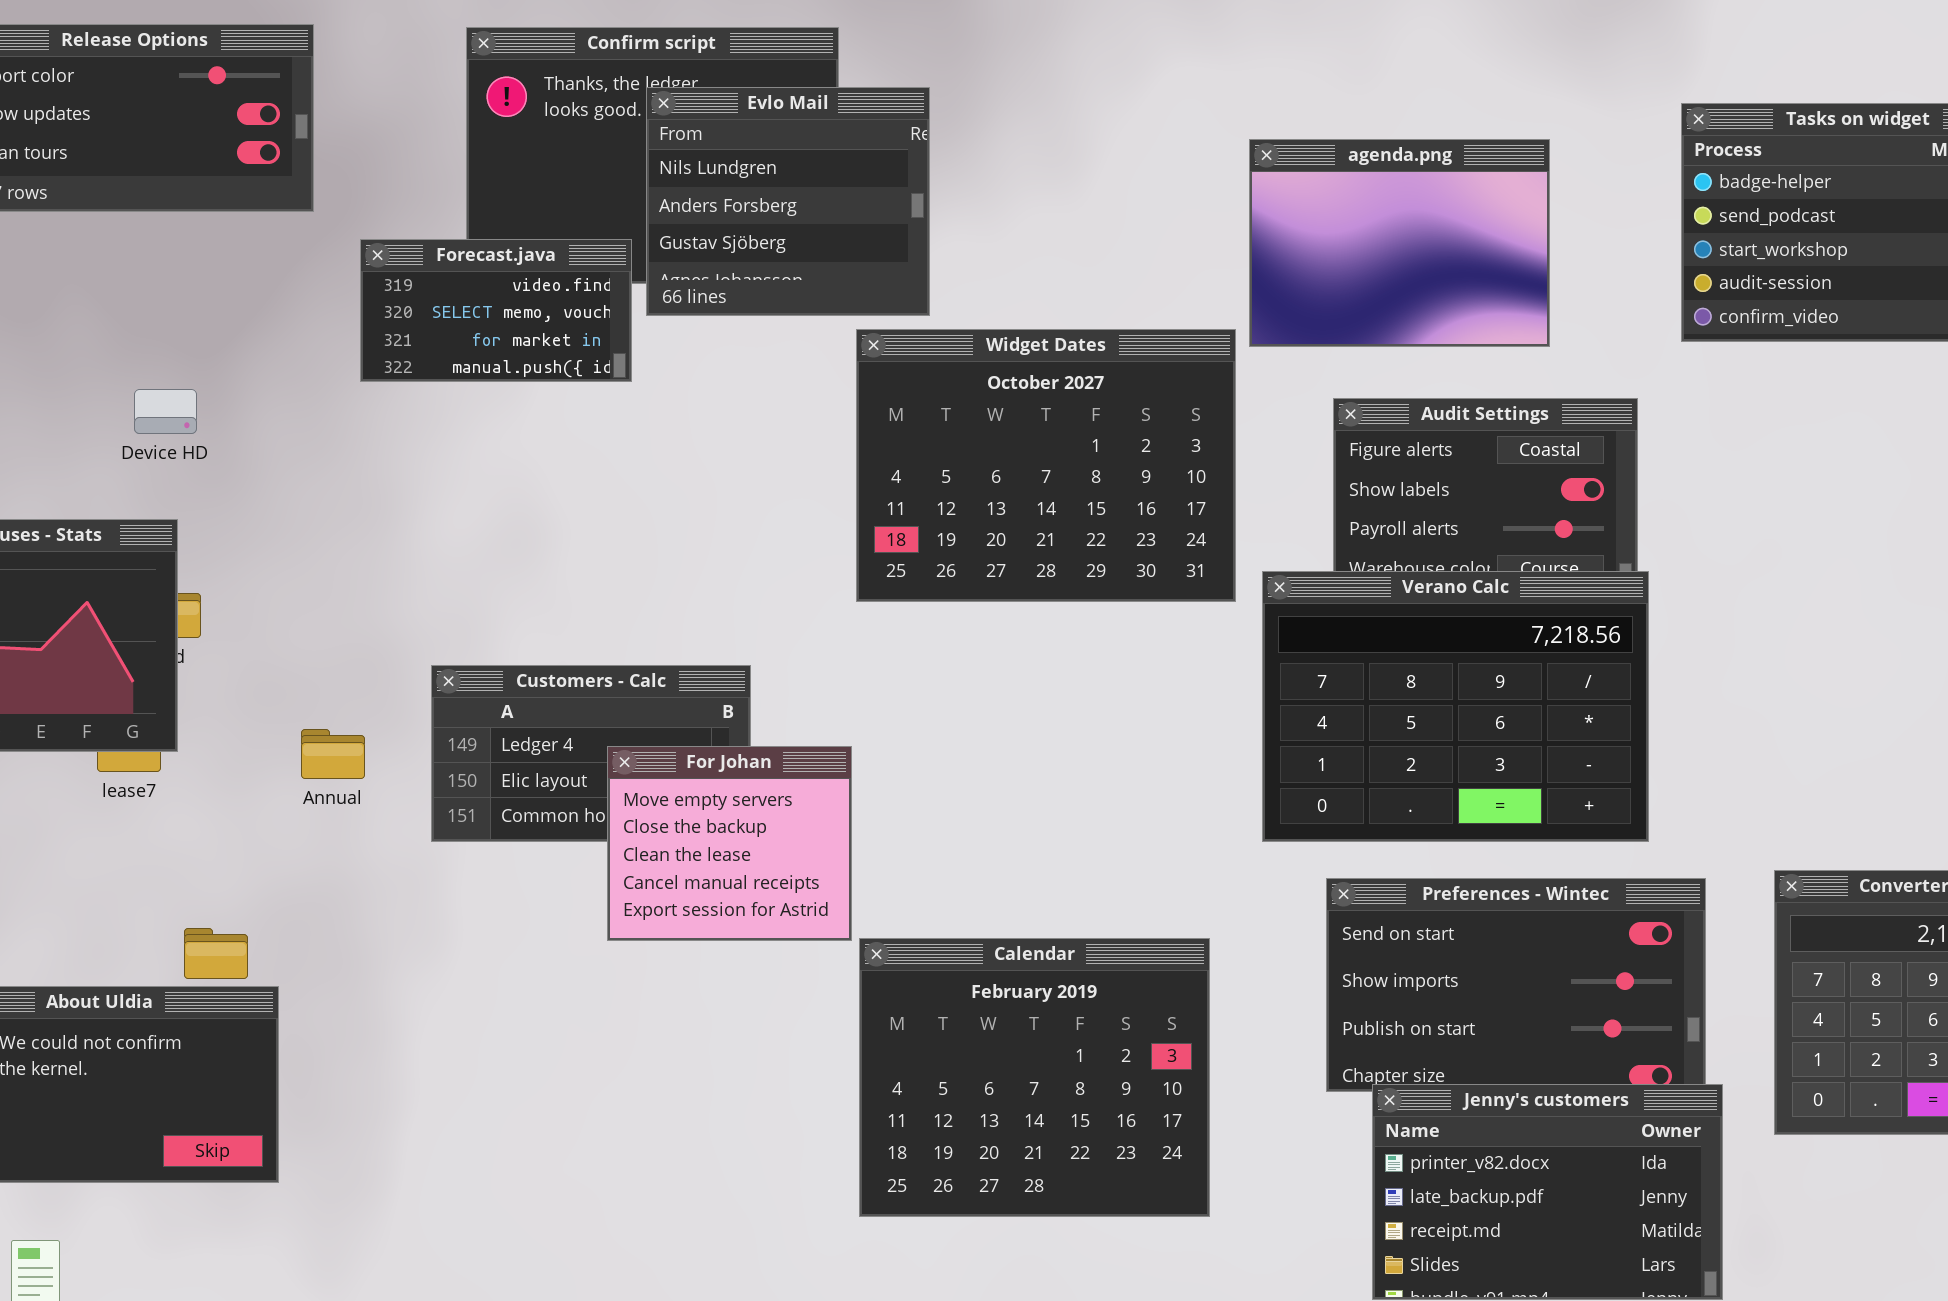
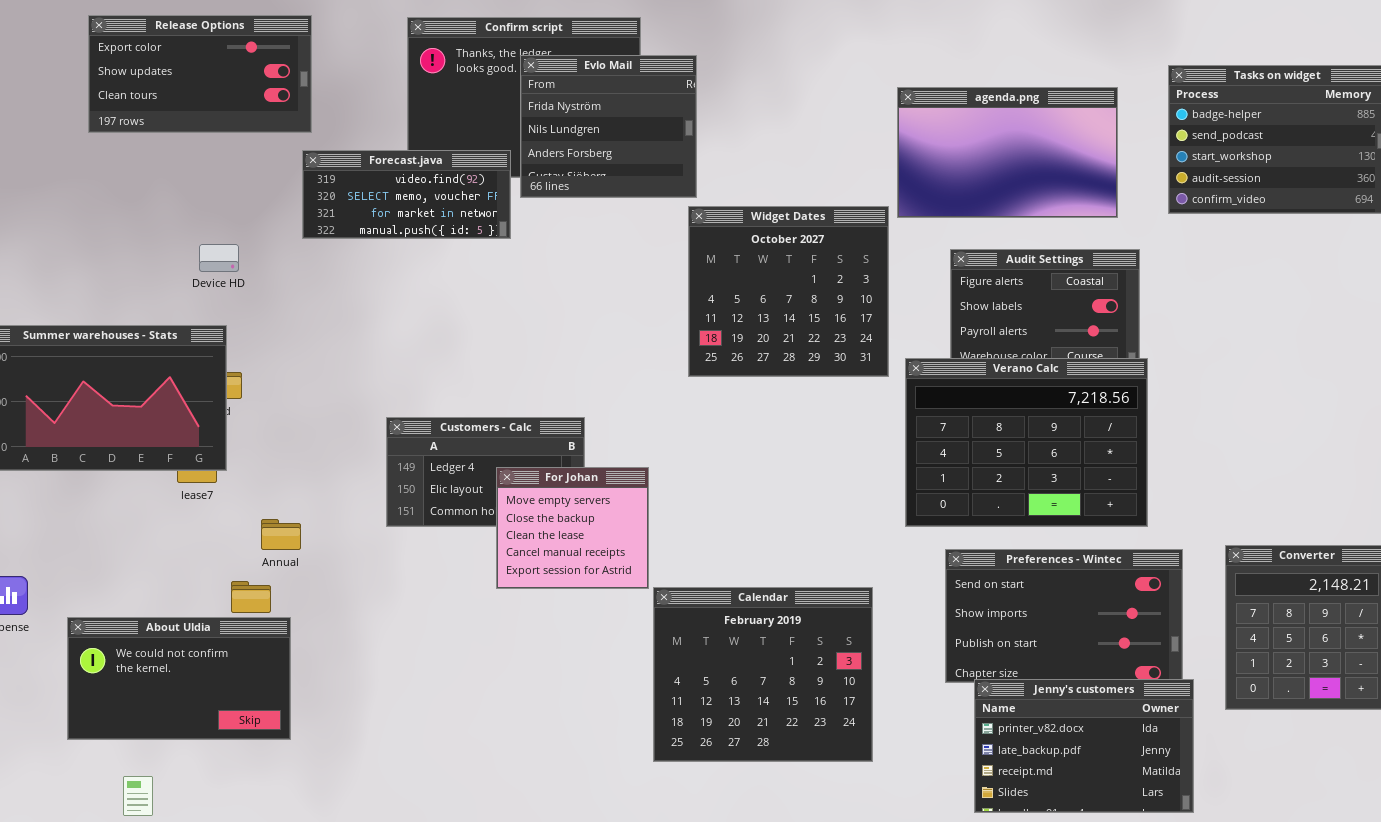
Evlo Mail: [646,87,930,316] -> [520,55,697,198], scrolled up 1 row
agenda.png: [1249,139,1550,347] -> [897,87,1118,218], resized
Forecast.java: [360,239,632,382] -> [302,150,511,239], resized
Widget Dates: [856,329,1236,602] -> [688,206,889,377], resized
Annual: [301,729,365,779] -> [261,519,301,550], moved

